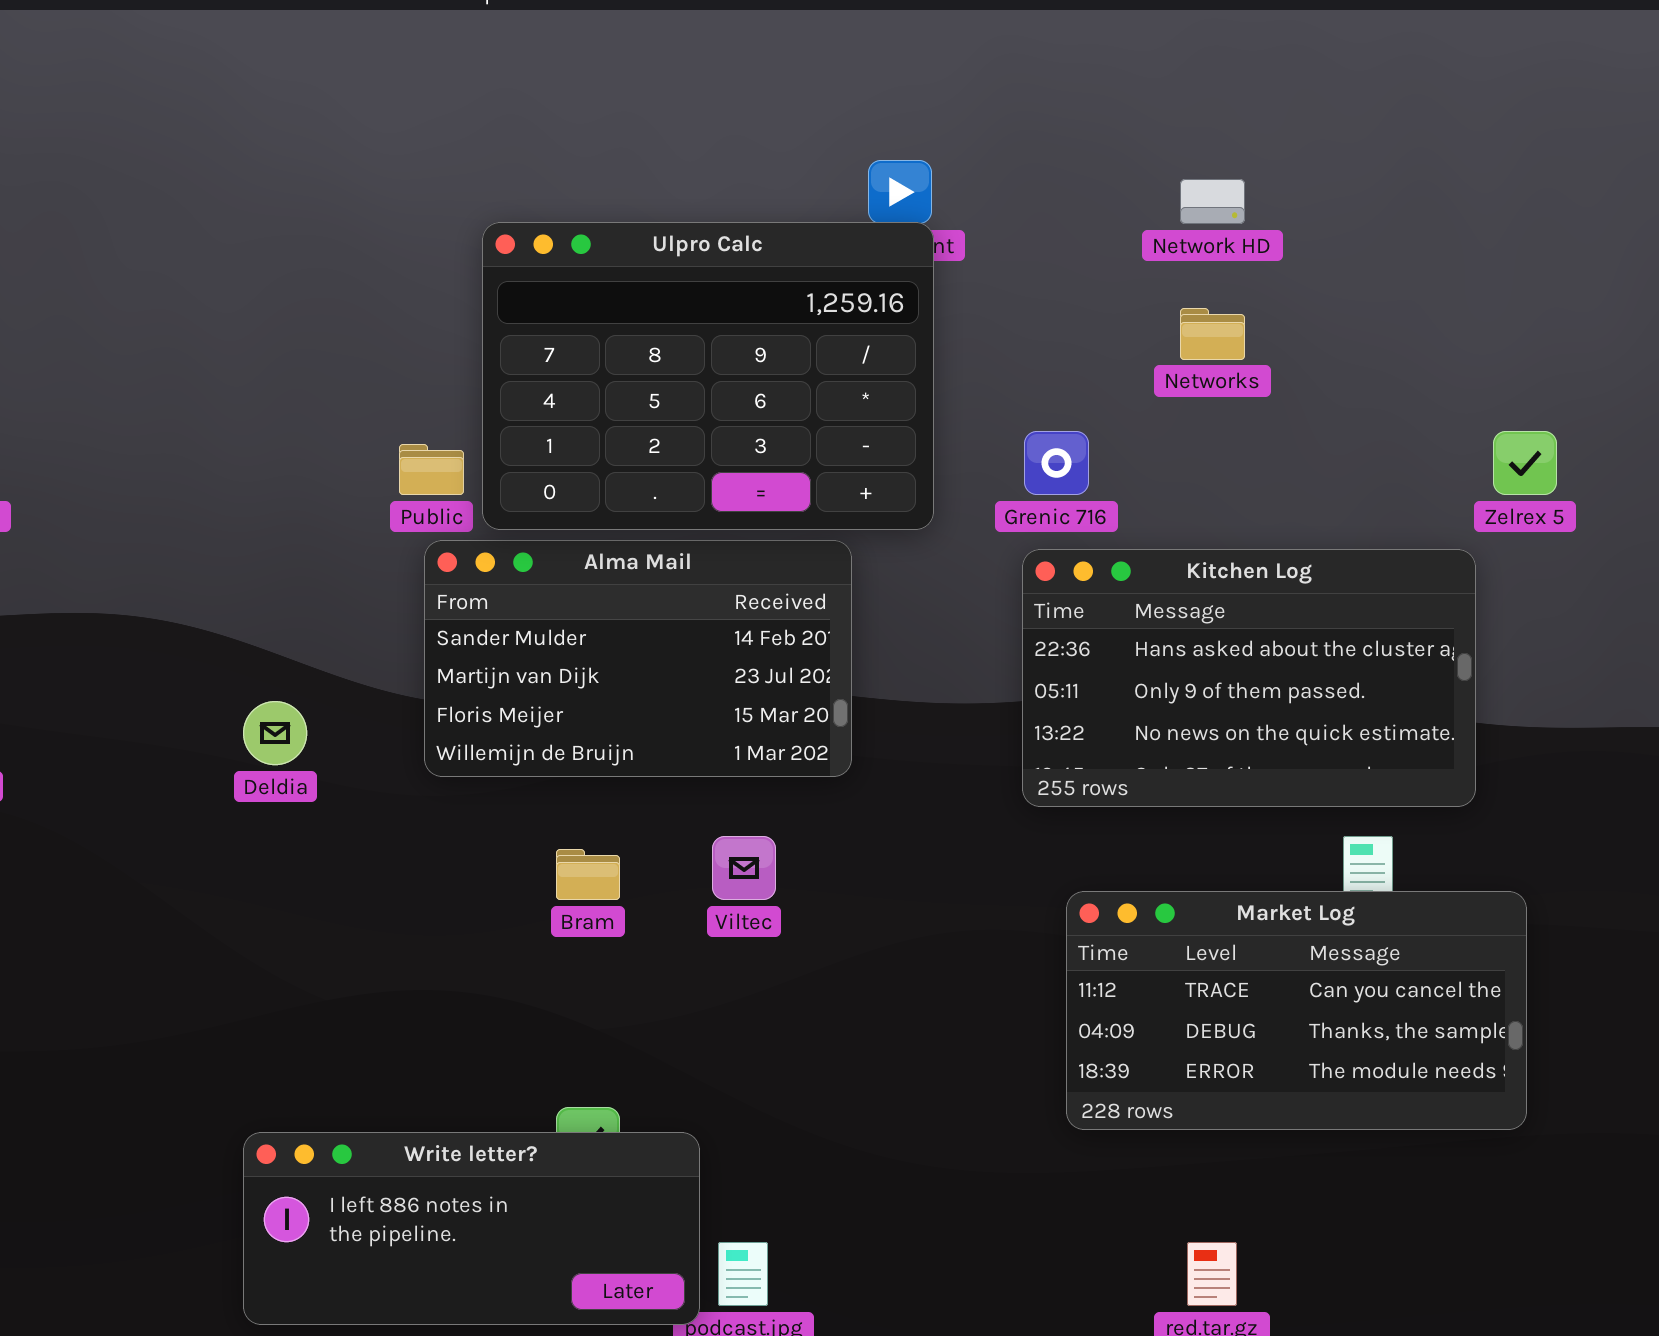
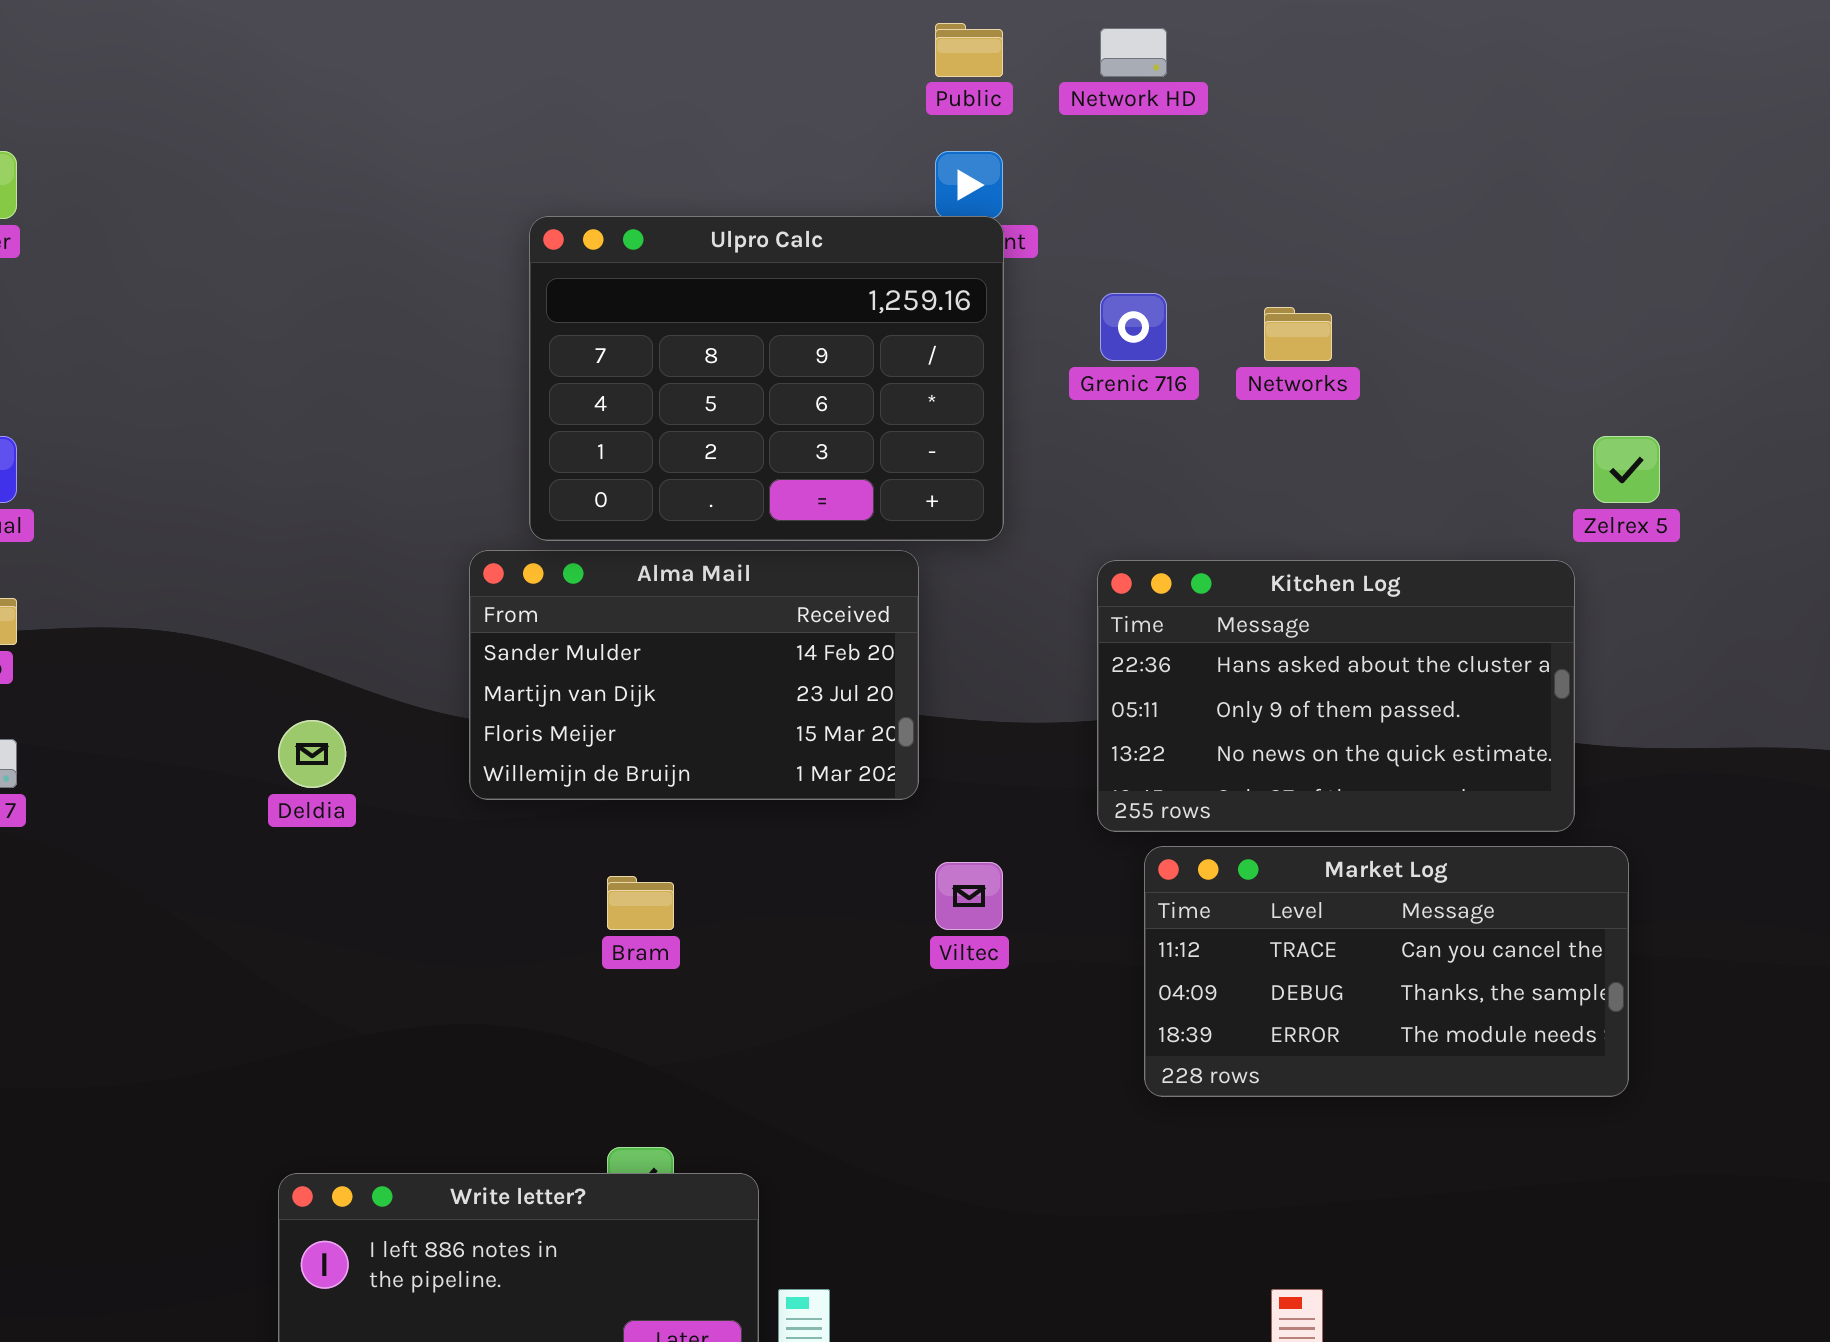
Network HD: [1180,179,1245,224] -> [1100,28,1167,77], moved
Grenic 716: [1024,431,1089,495] -> [1100,293,1167,361], moved
Public: [399,444,464,495] -> [935,23,1003,77], moved
Viltec: [712,836,776,900] -> [935,862,1003,930], moved
Market Log: [1066,891,1527,1130] -> [1144,846,1629,1097], moved

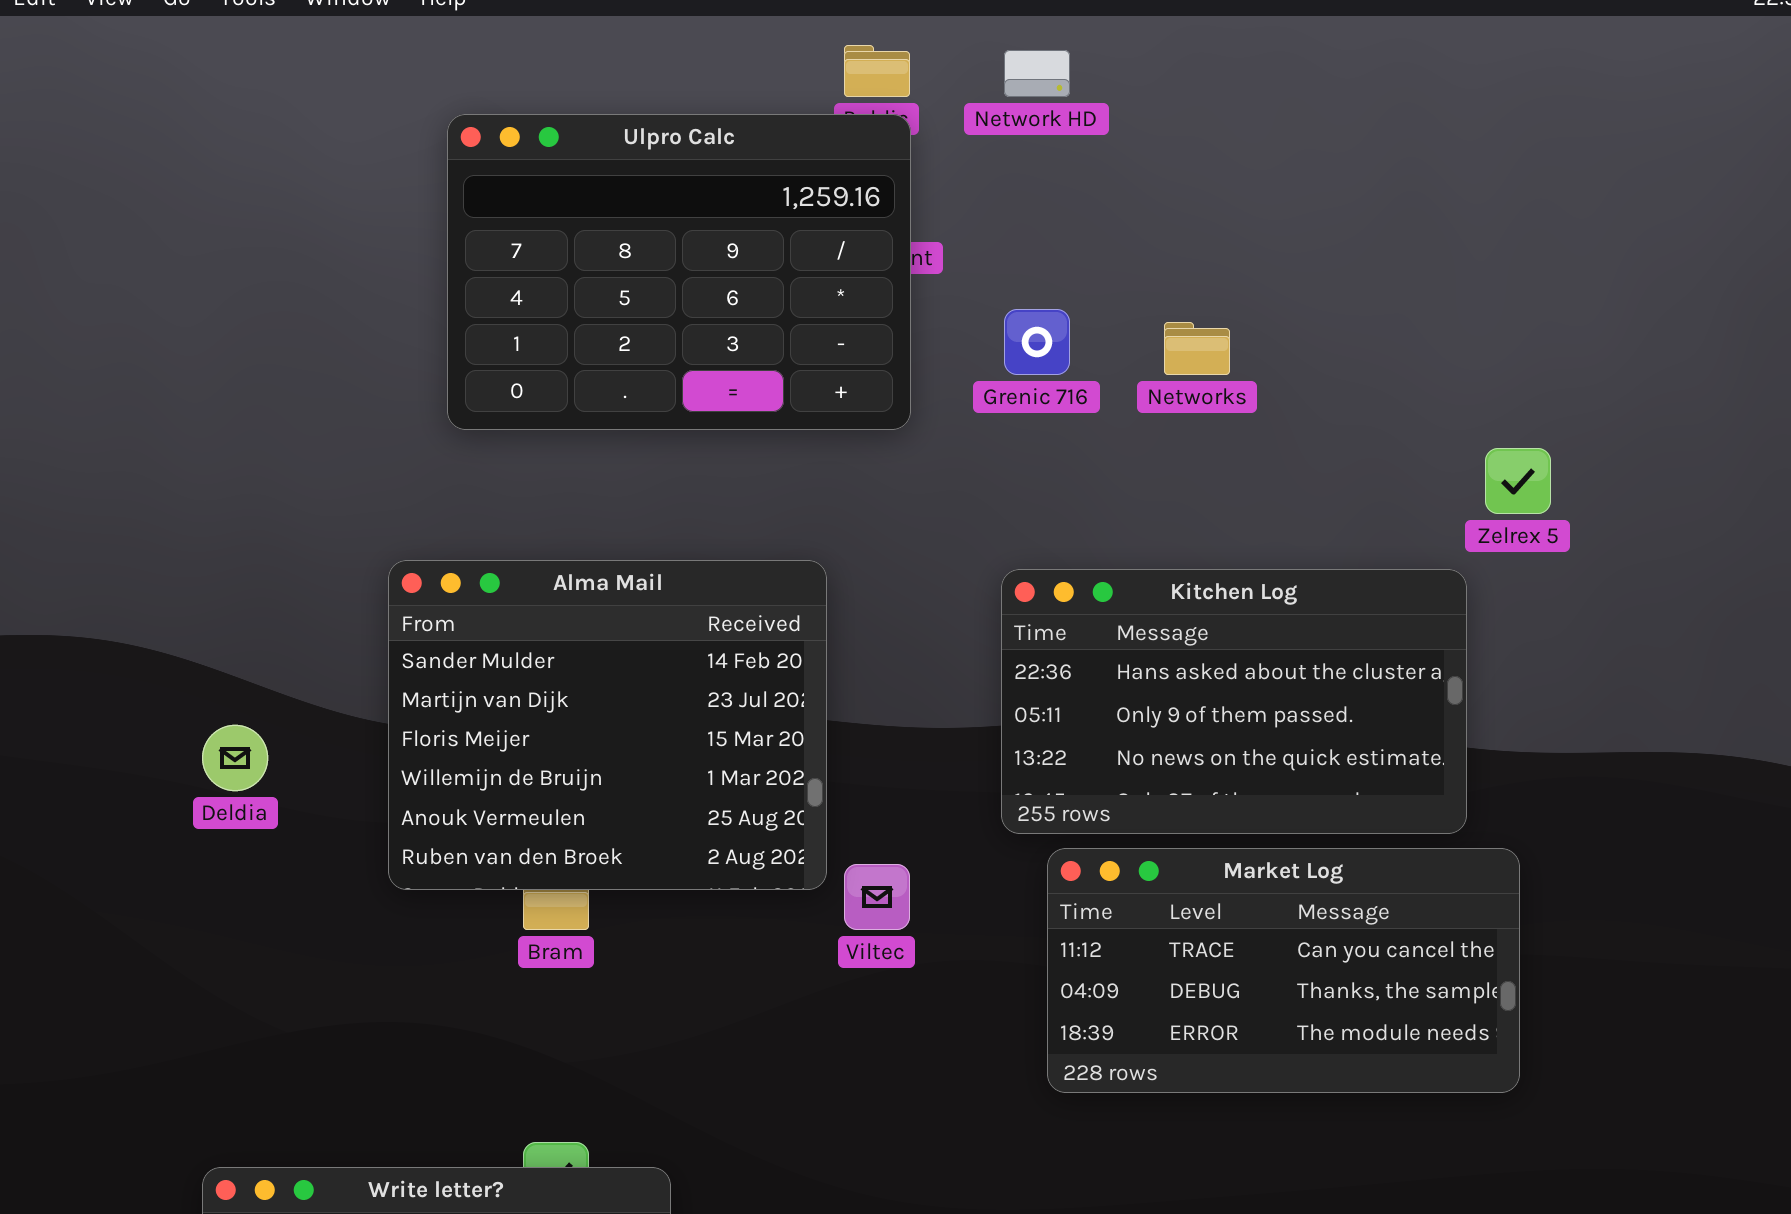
Ulpro Calc: [529,216,1004,541] -> [447,114,911,430], moved
Alma Mail: [469,550,919,800] -> [388,560,827,890], resized

